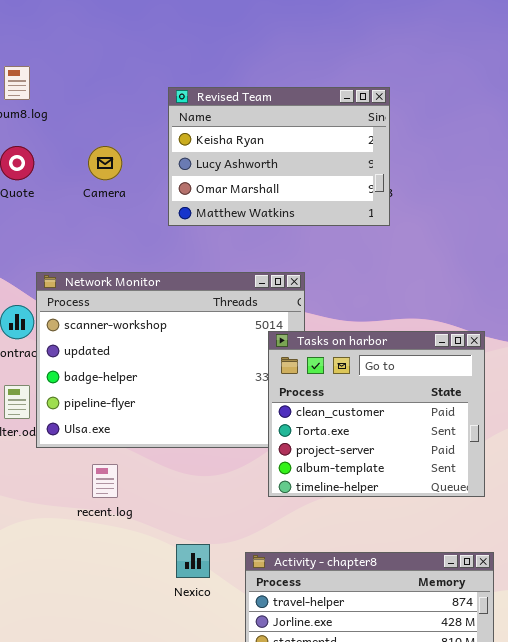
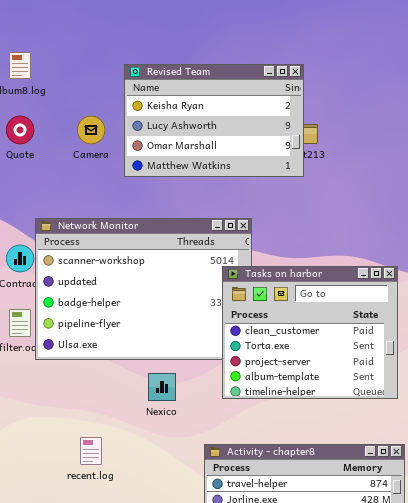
Revised Team: [168,87,390,226] -> [124,64,304,177], moved
recent.log: [92,464,118,498] -> [80,437,102,465], moved
Nexico: [176,544,210,578] -> [148,373,176,401], moved

